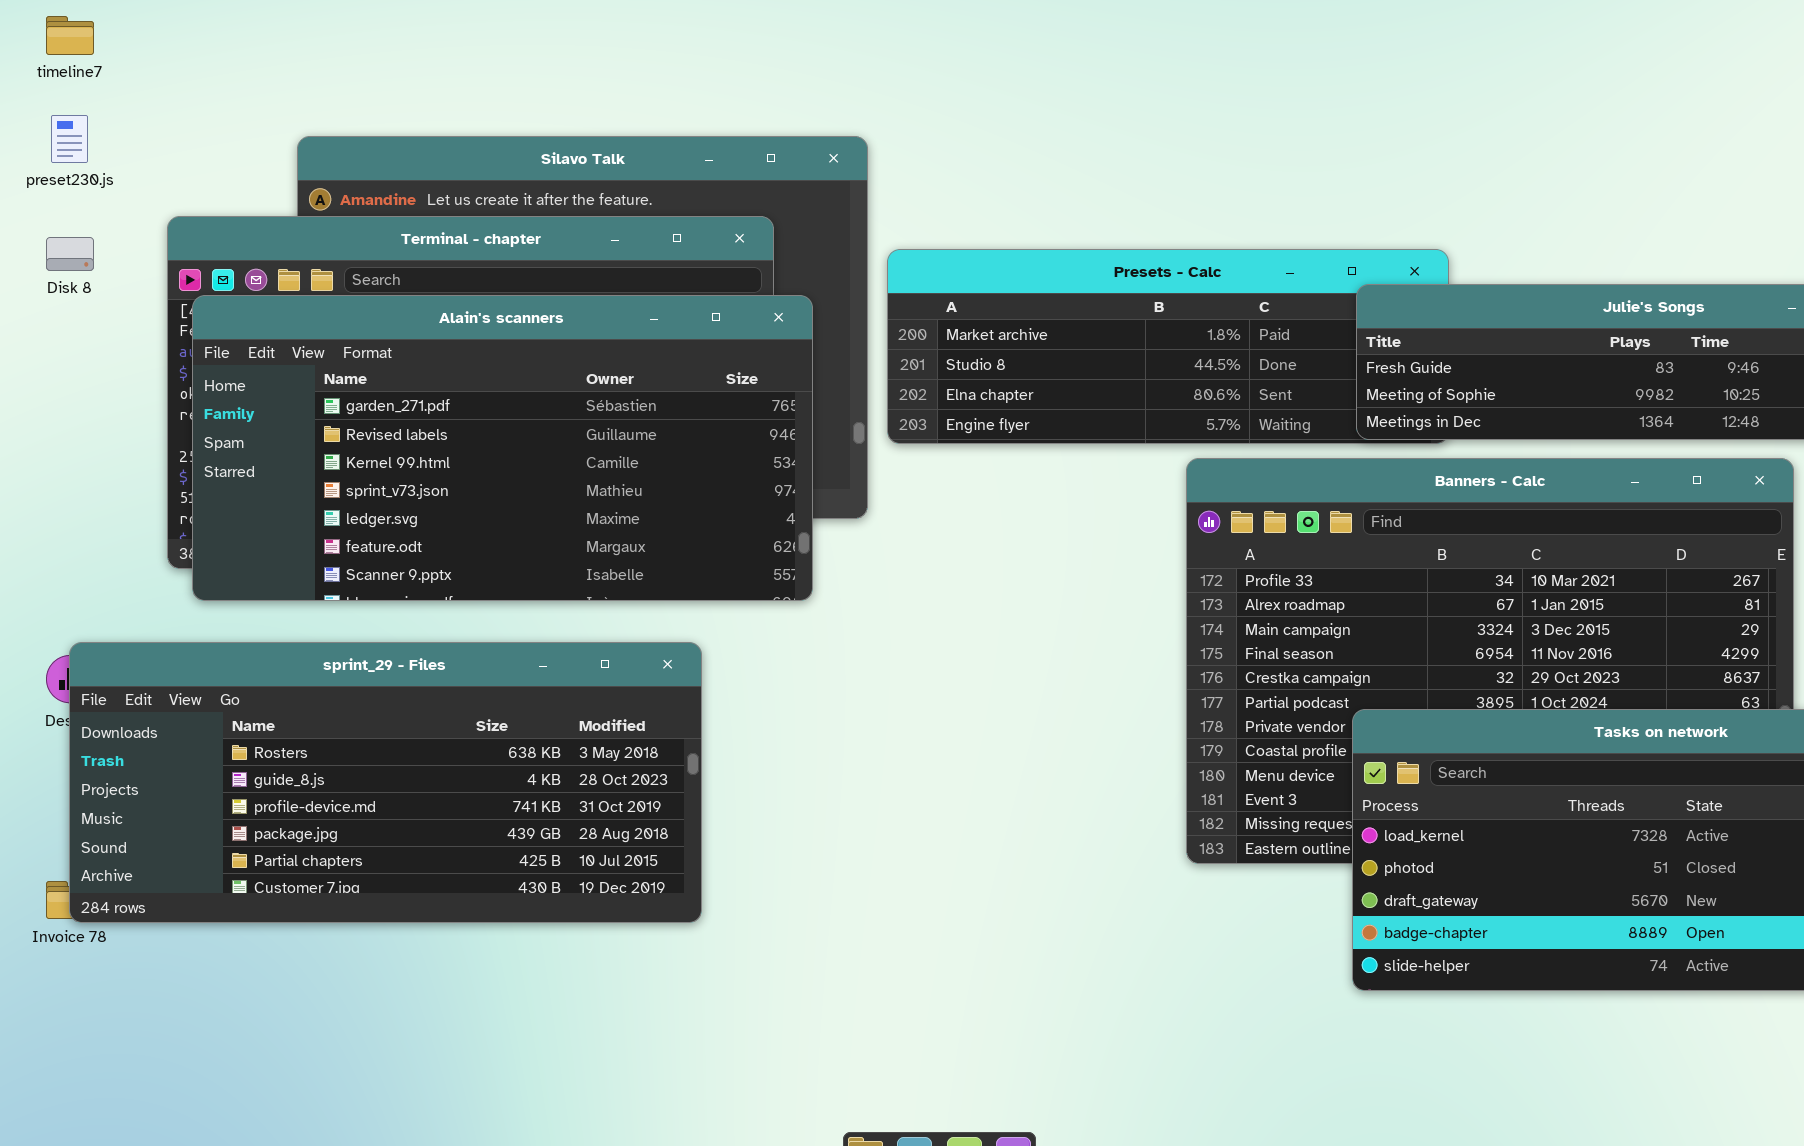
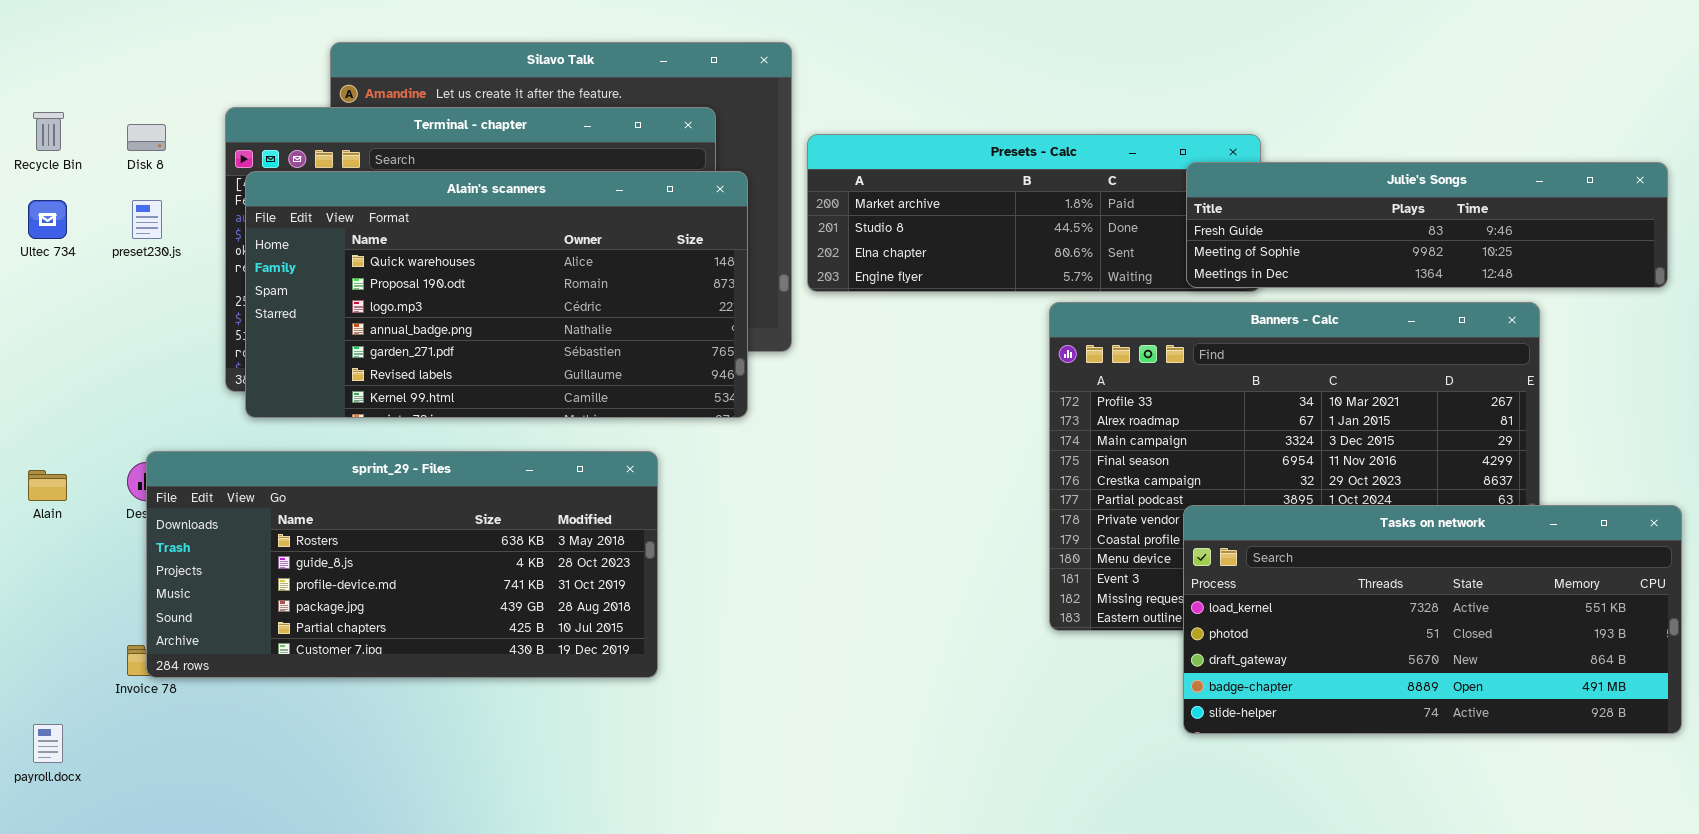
preset230.js: [51,115,88,163] -> [132,200,162,239], moved
Alain's scanners: [192,295,813,601] -> [245,171,748,418], scrolled up 4 rows

